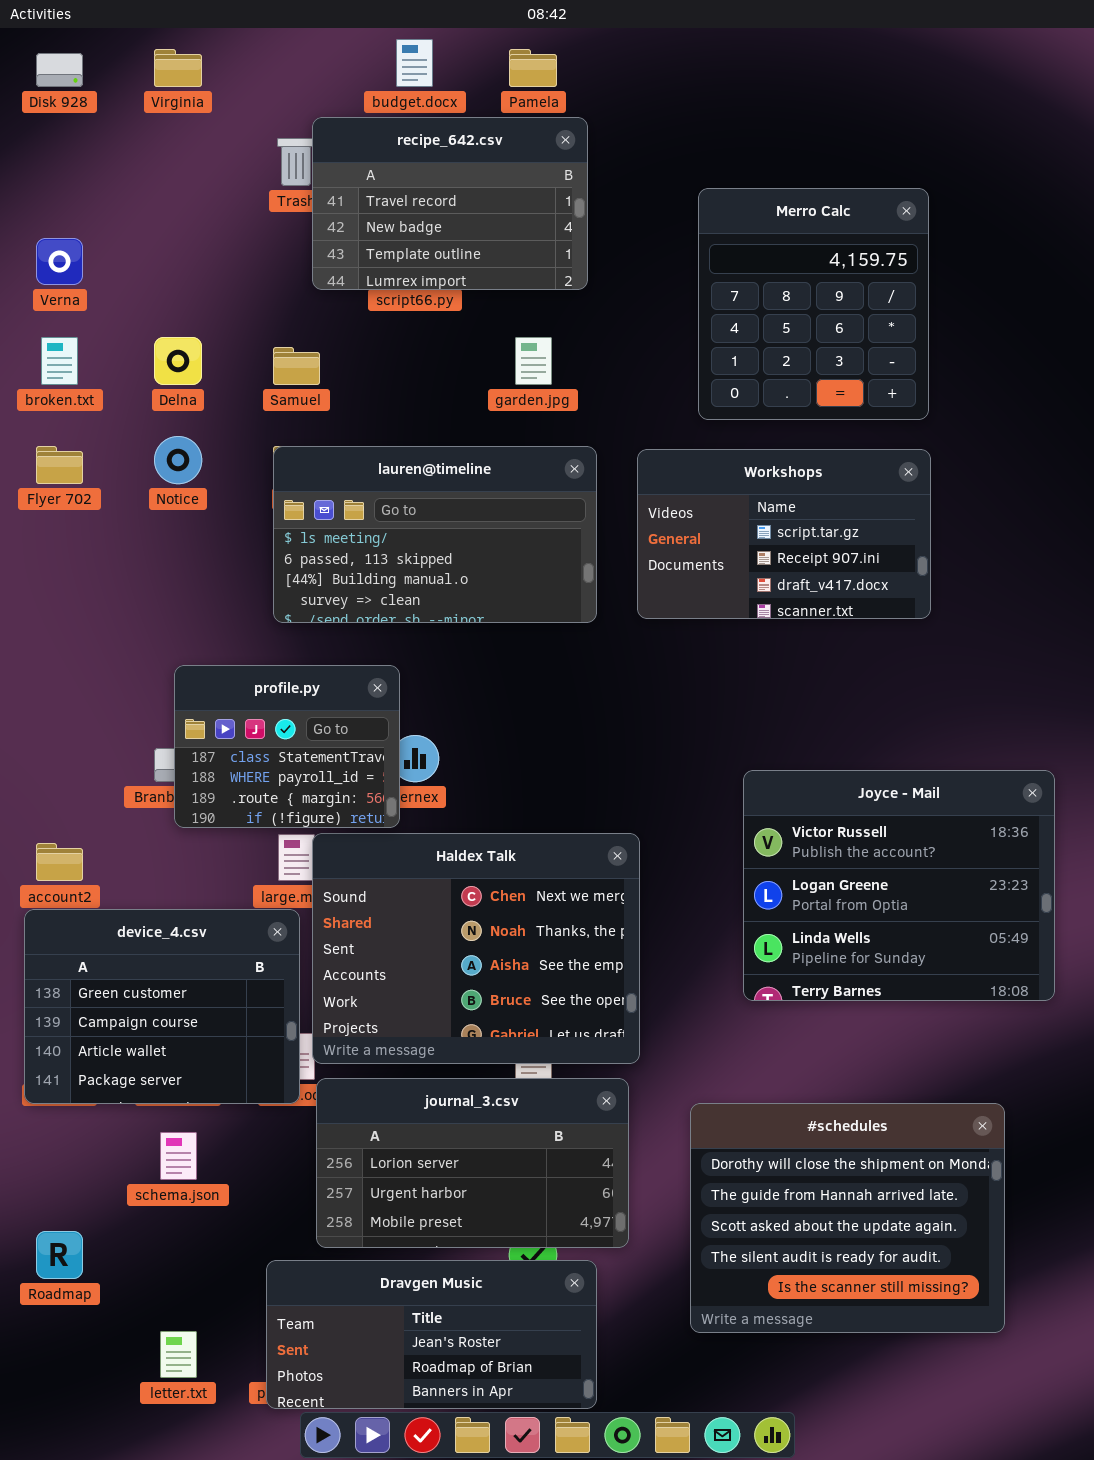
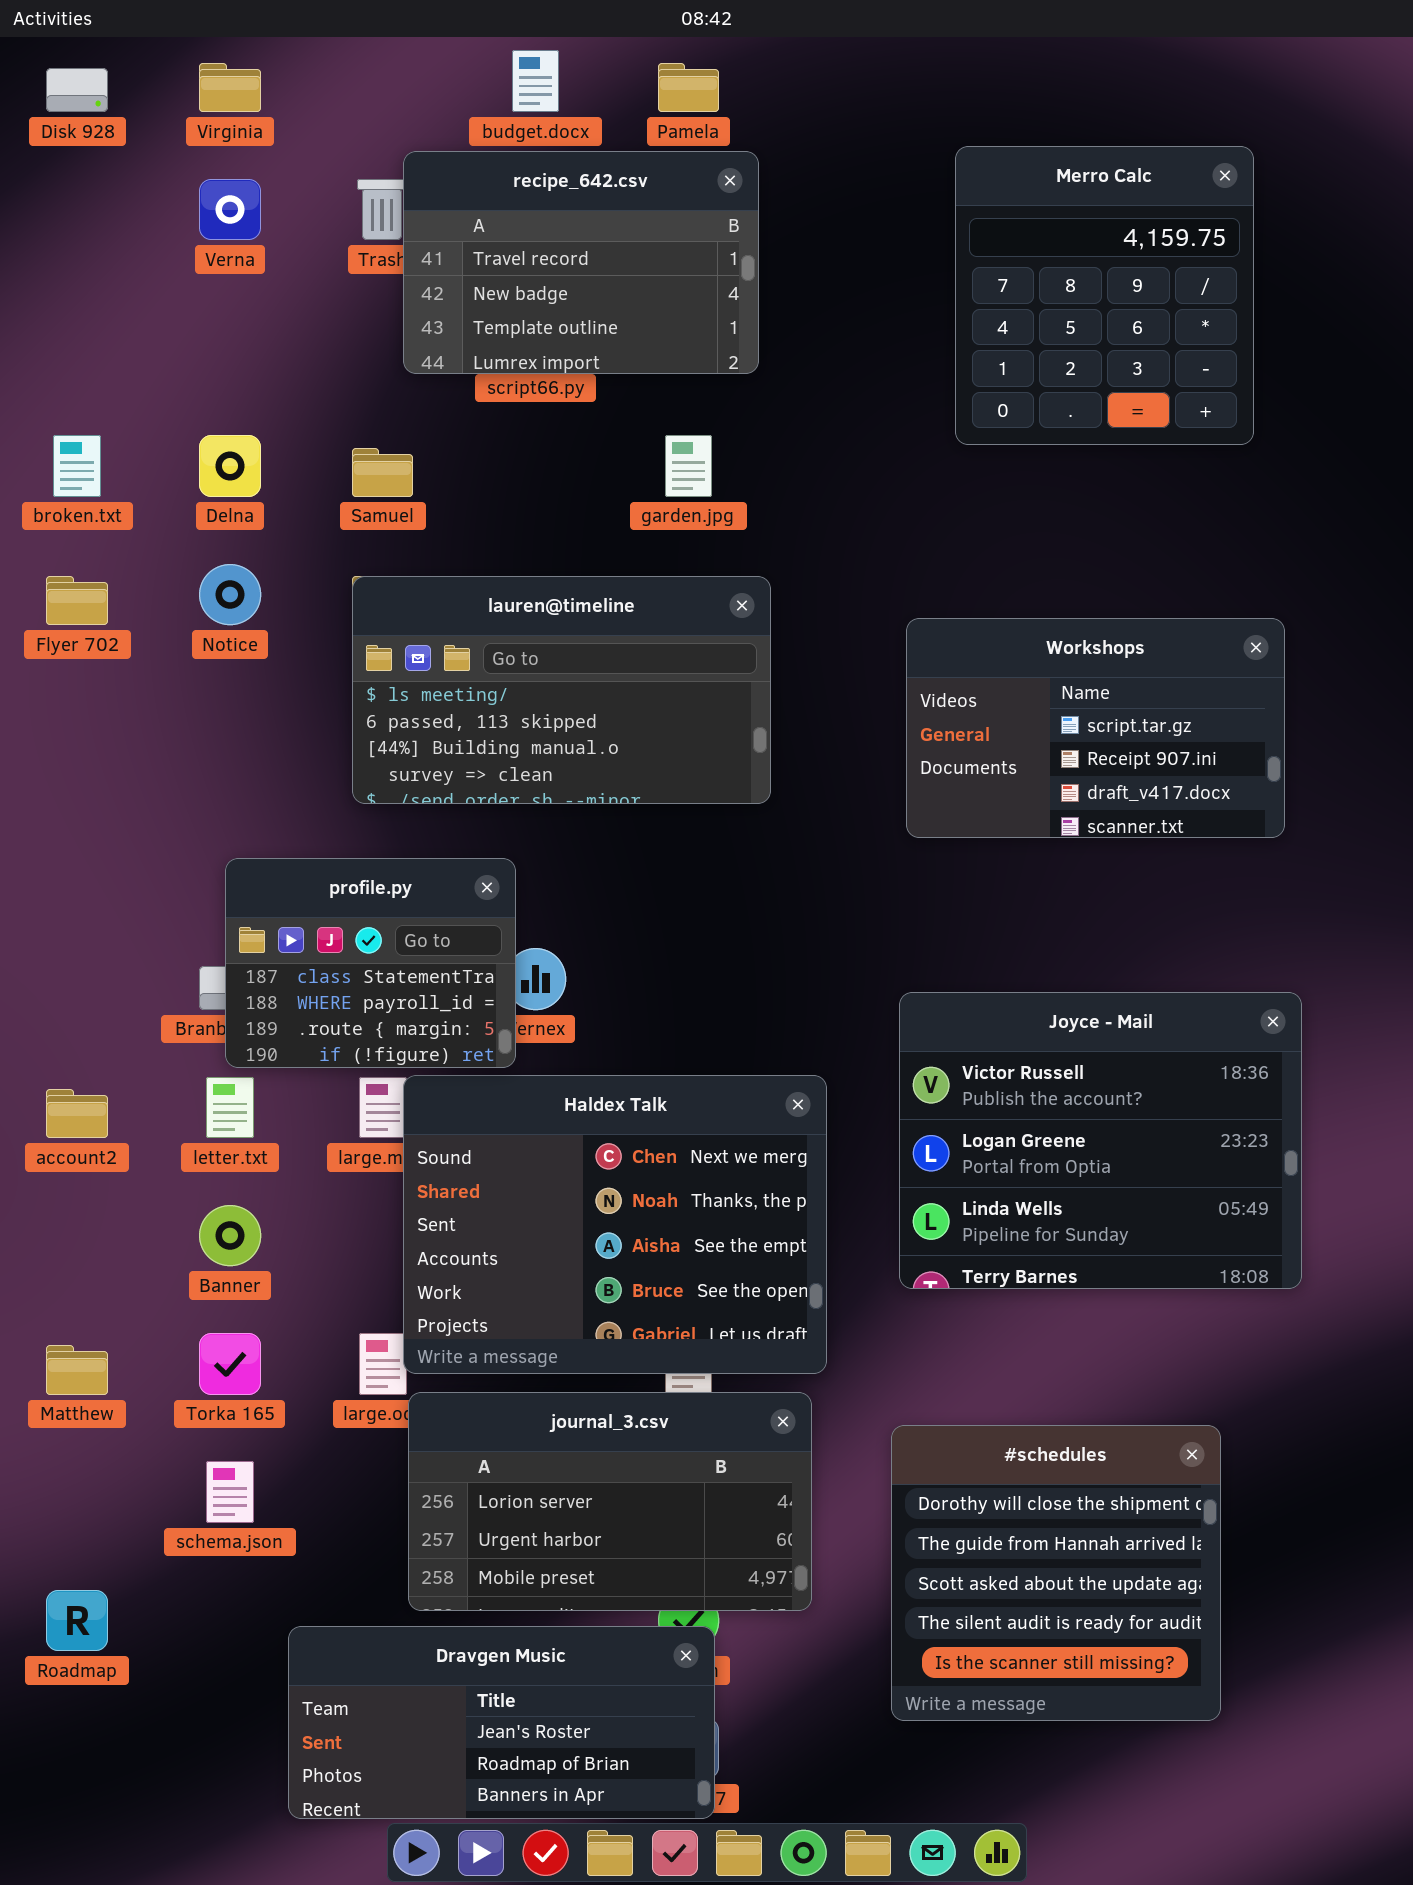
Merro Calc: [698,188,929,420] -> [955,146,1254,445], moved
Verna: [36,238,83,285] -> [199,179,261,240], moved
Workshops: [637,449,931,619] -> [906,618,1285,838], moved
Joyce - Mail: [743,770,1055,1001] -> [899,992,1302,1289], moved
device_4.csv: [24,909,300,1104] -> none, closed
#schedules: [690,1103,1005,1333] -> [891,1425,1221,1721], resized
Dravgen Music: [266,1260,597,1409] -> [288,1626,715,1819], moved
letter.txt: [160,1331,197,1378] -> [206,1077,254,1138], moved

